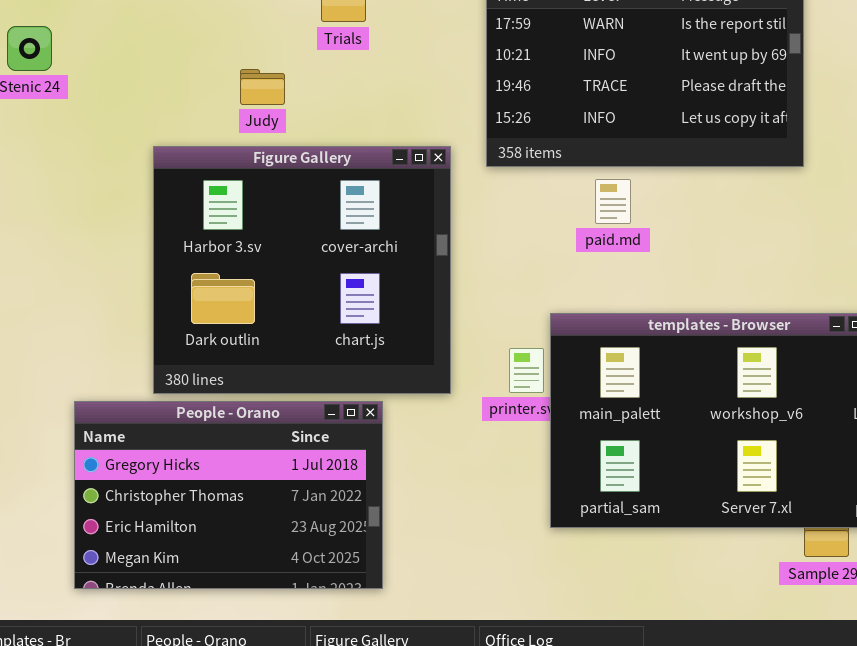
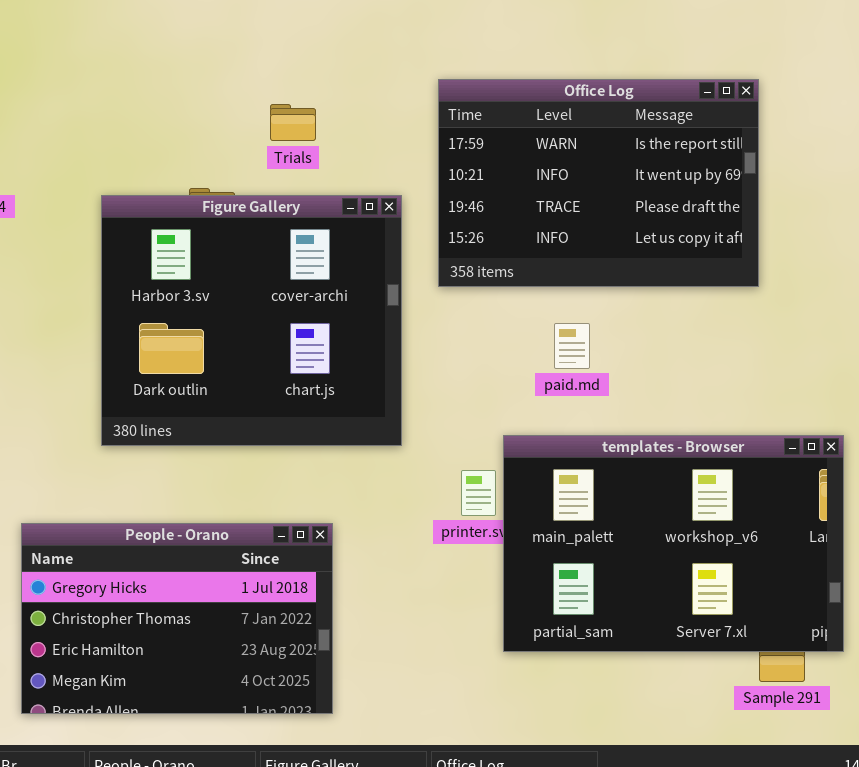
Figure Gallery: [153,146,451,394] -> [101,195,402,446], moved
paid.md: [595,179,631,224] -> [554,323,590,369], moved

